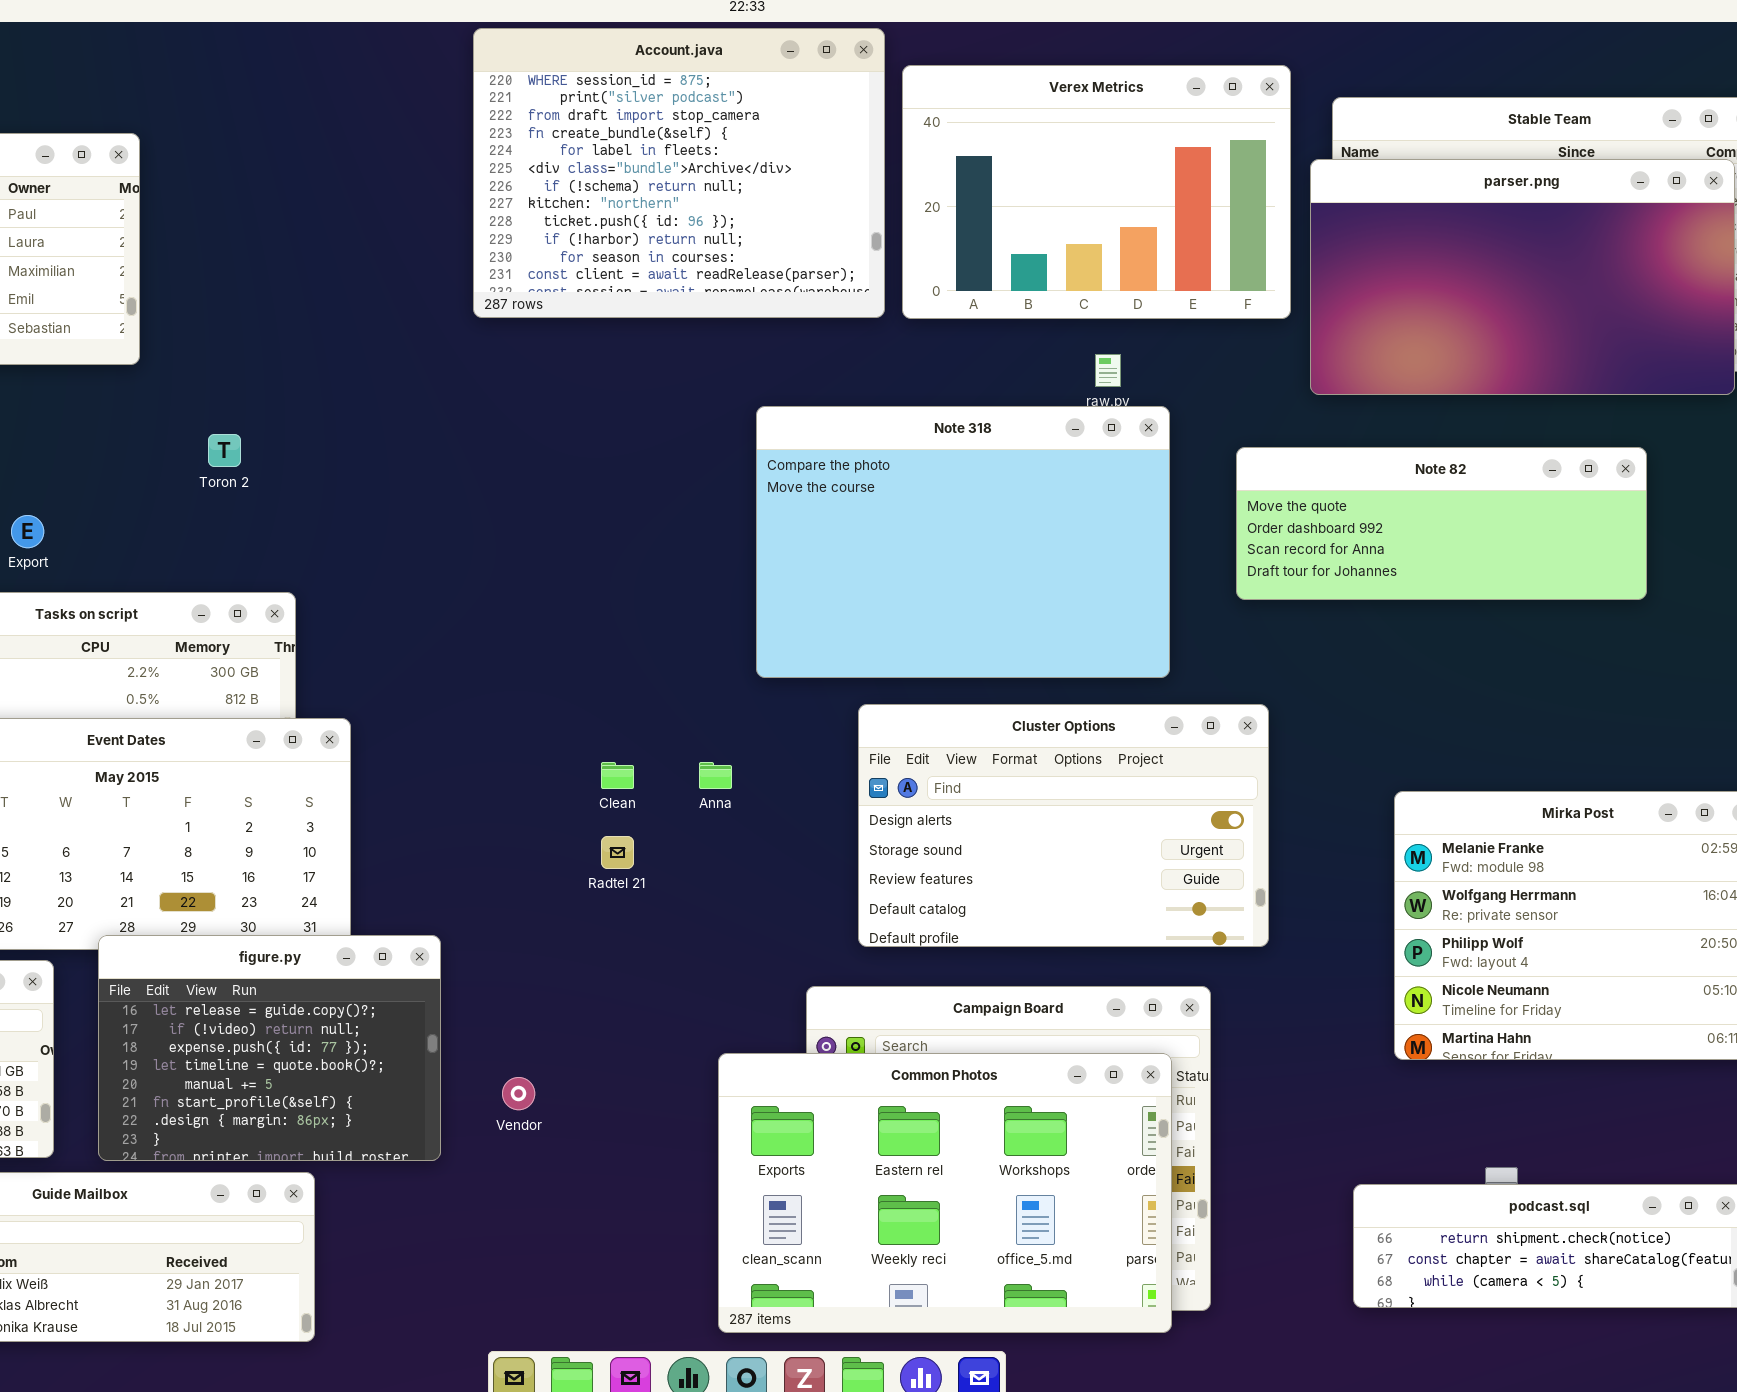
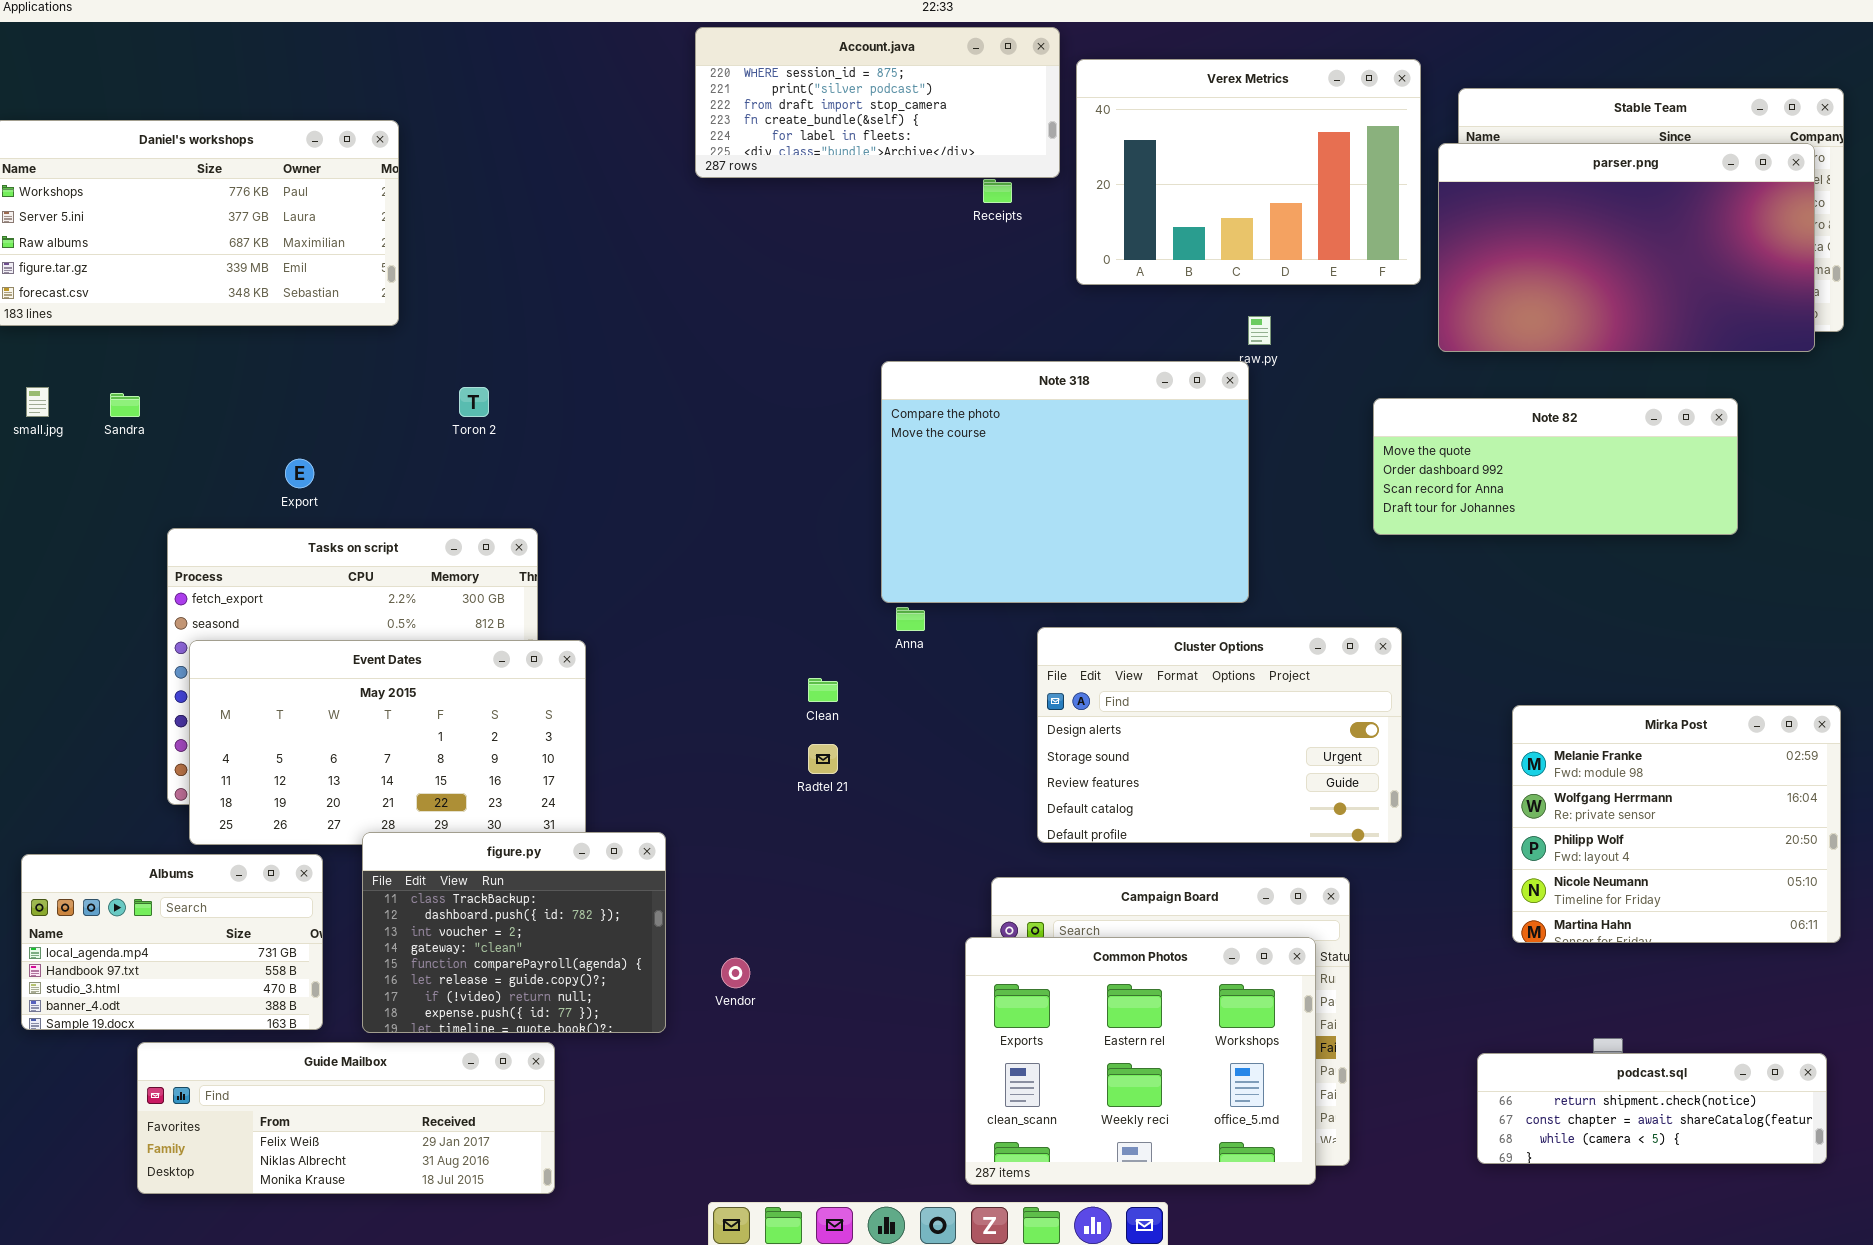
Account.java: [473,28,885,318] -> [695,27,1060,178], resized
Note 318: [756,406,1170,678] -> [881,361,1249,603], moved
Anna: [699,762,732,789] -> [896,607,925,631], moved
figure.py: [98,935,441,1161] -> [362,832,666,1033], scrolled up 5 rows
Common Photos: [718,1053,1172,1333] -> [965,937,1316,1185], resized

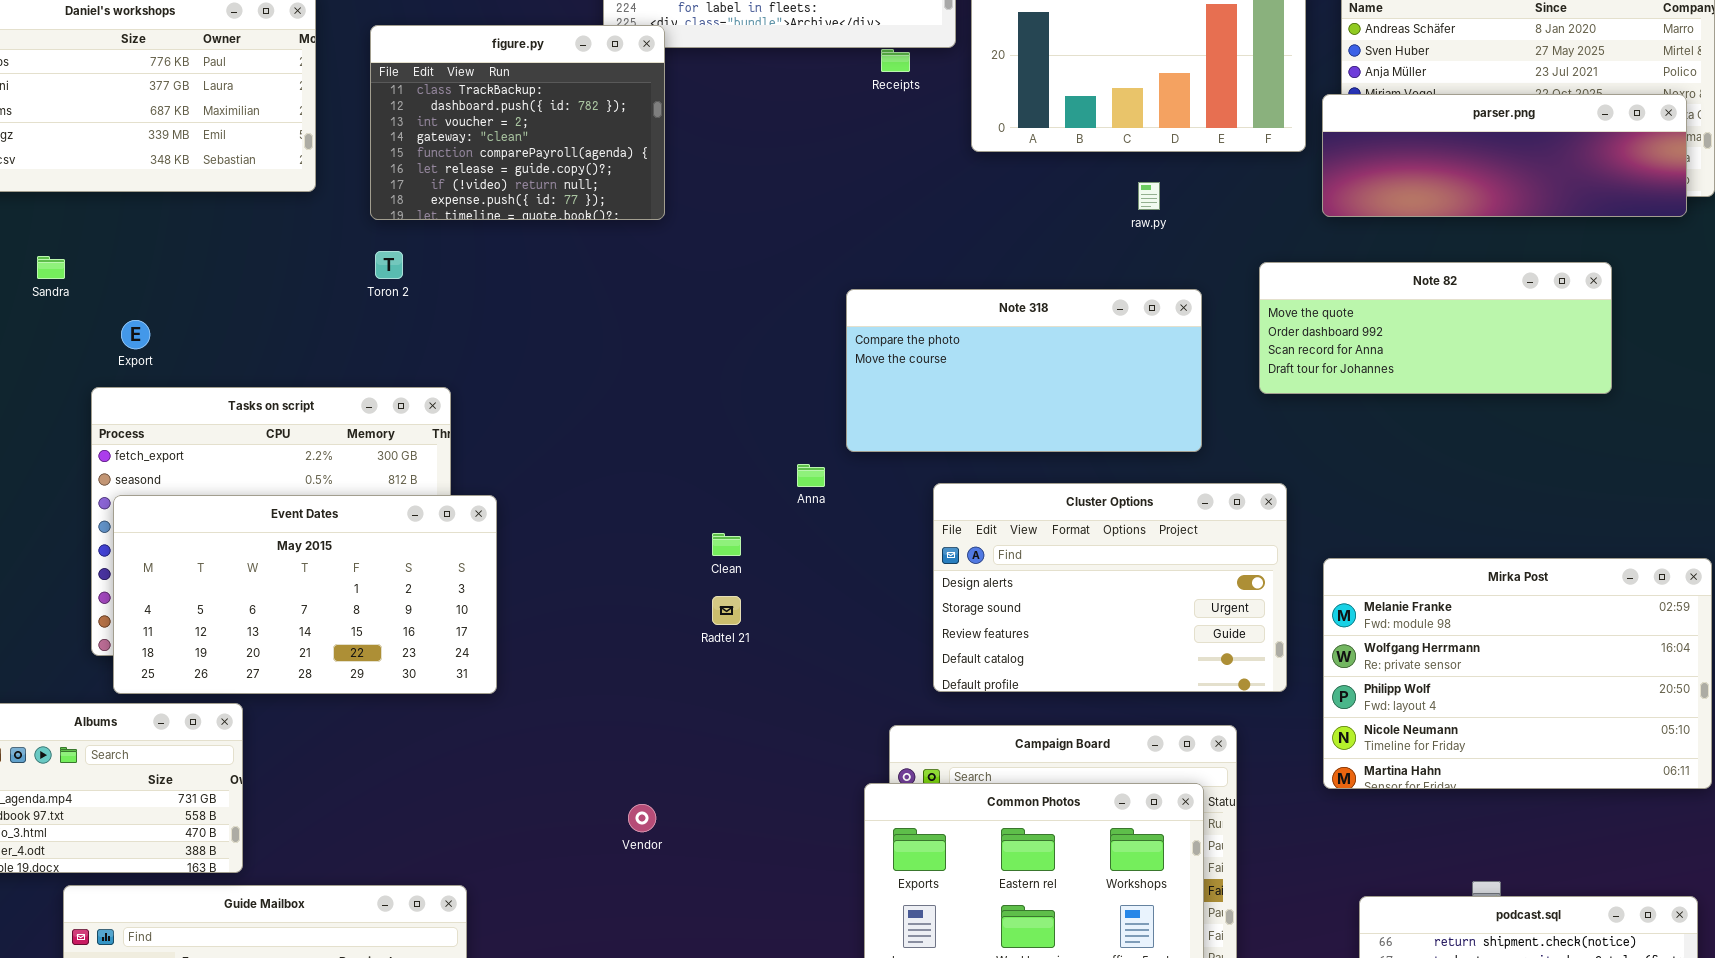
parser.png: [1438,143,1815,352] -> [1322,94,1687,217], resized
Note 318: [881,361,1249,603] -> [846,289,1202,452], moved, resized
Export: [285,459,314,488] -> [121,320,150,349], moved
Mirka Post: [1512,705,1841,943] -> [1323,558,1712,789], resized
figure.py: [362,832,666,1033] -> [370,25,665,220], moved

